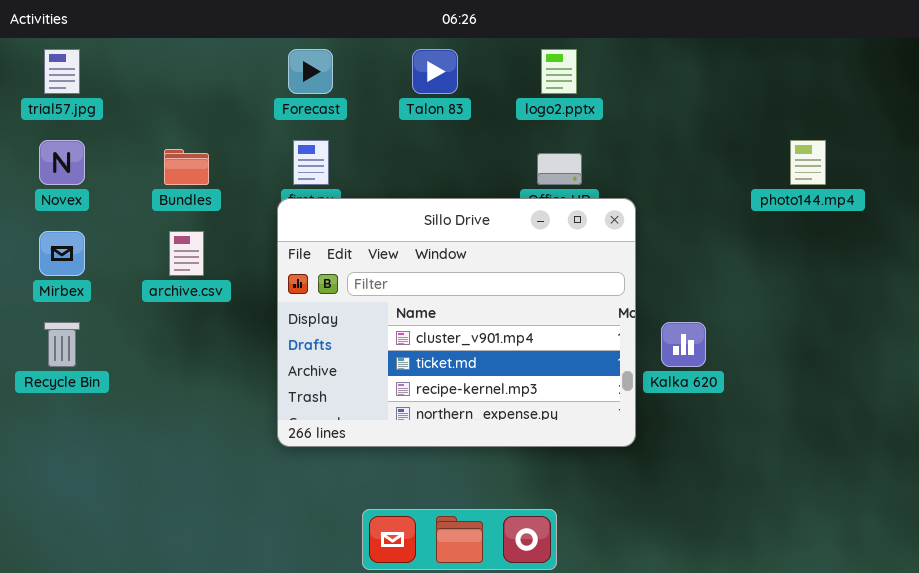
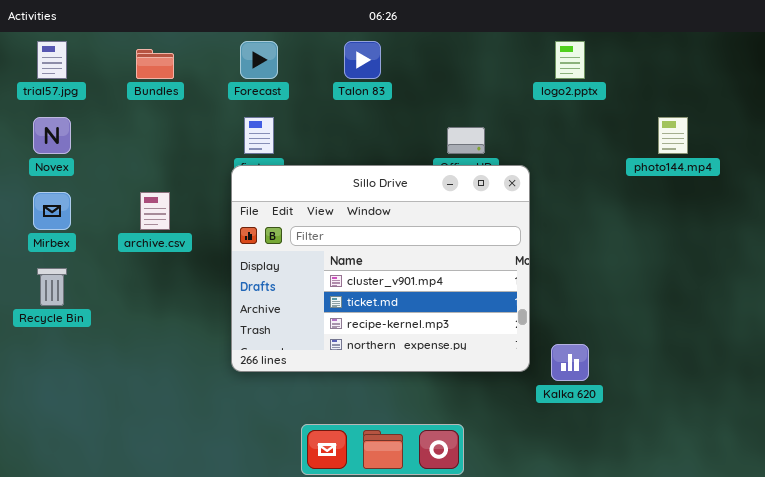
logo2.pptx: [541,49,577,94] -> [555,41,585,79], moved
Bundles: [164,149,209,185] -> [136,49,174,79], moved
Kalka 620: [661,322,706,367] -> [551,344,589,381], moved

